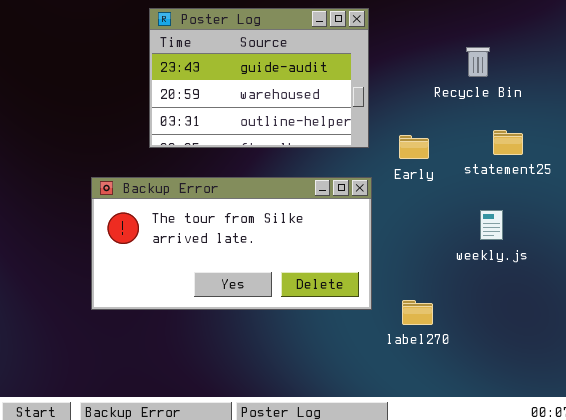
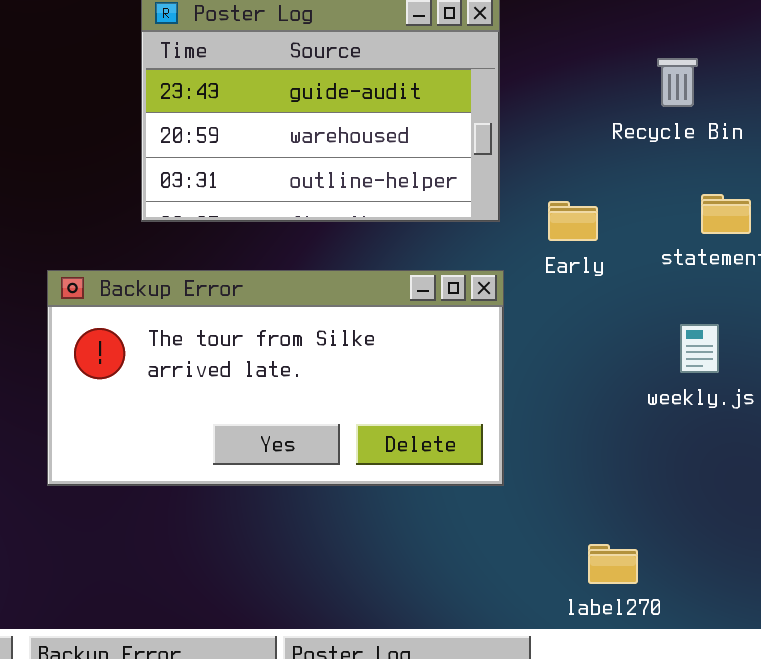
label270: [402,300,433,325] -> [588,544,638,584], moved

